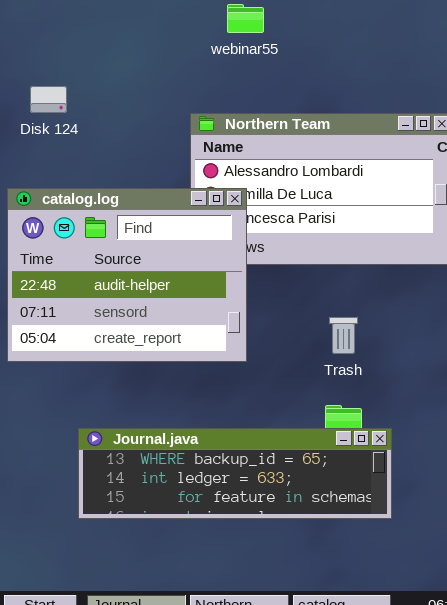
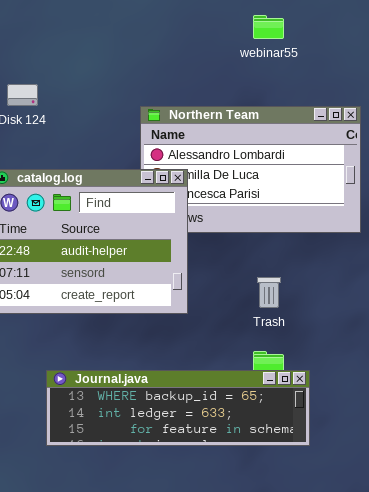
webinar55: [227,4,264,33] -> [253,15,284,39], moved

